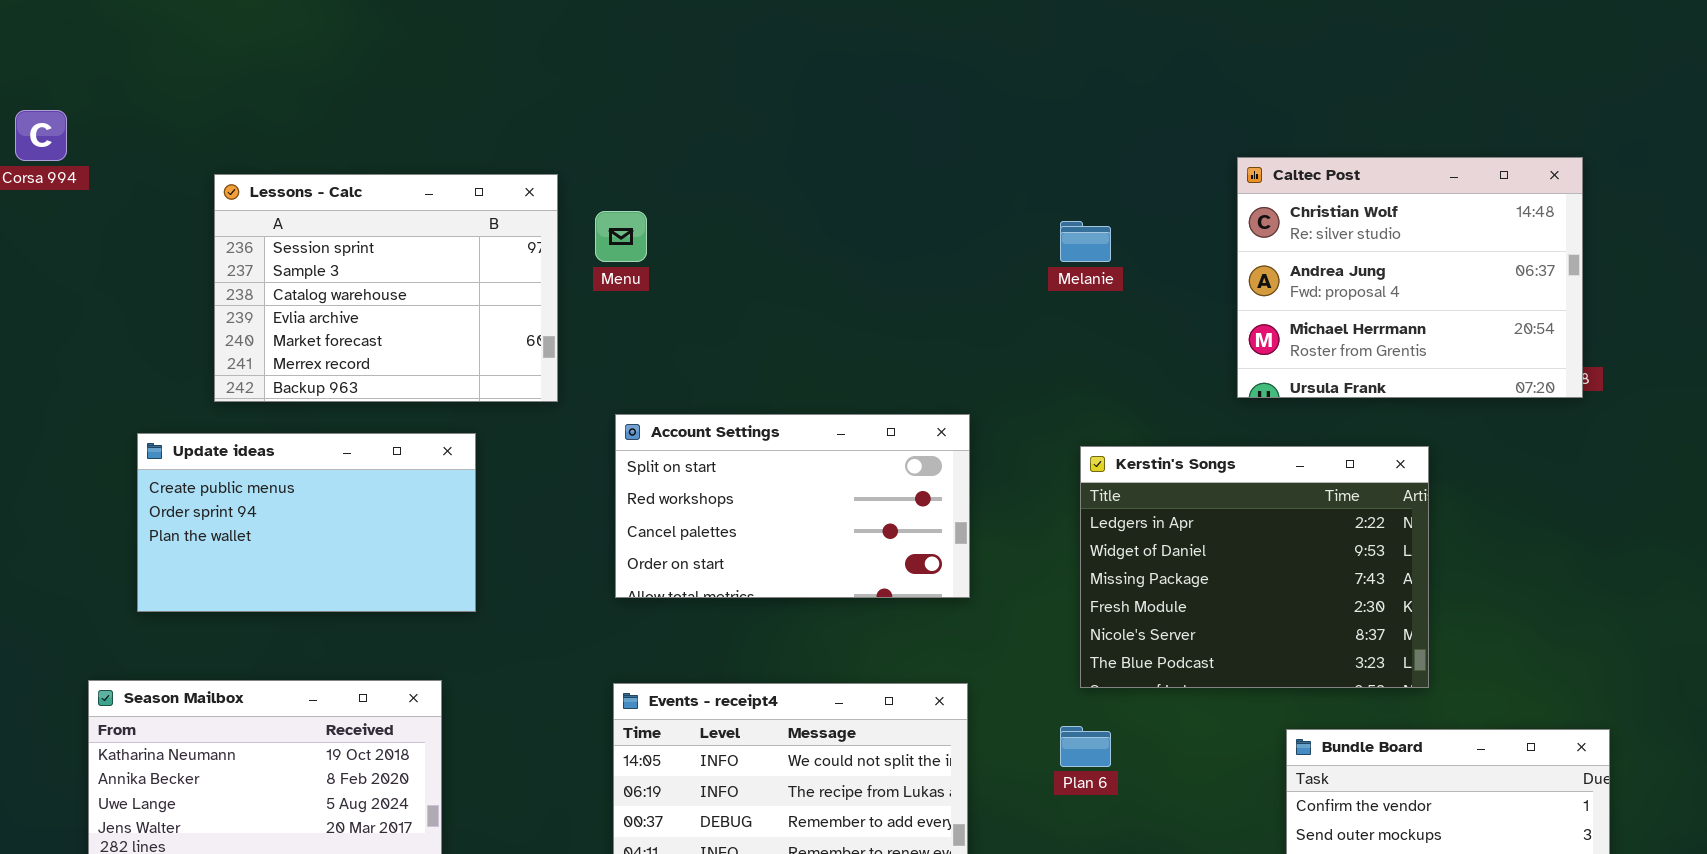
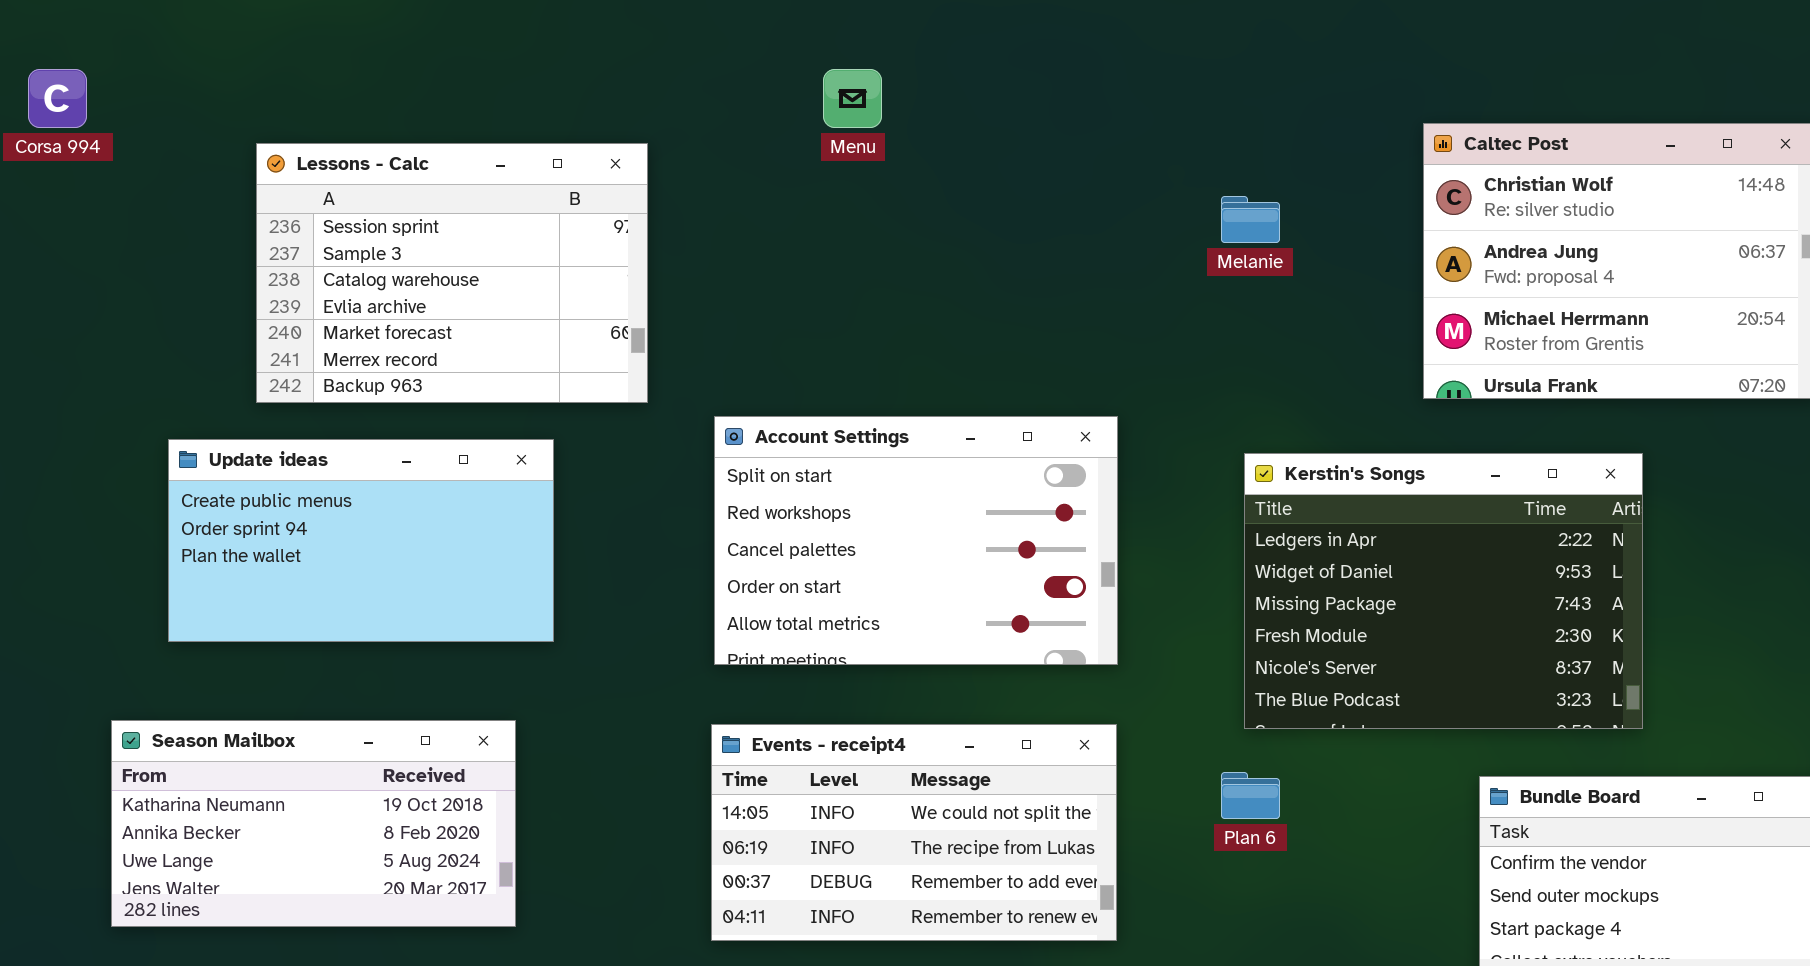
Menu: [595,211,647,262] -> [823,69,882,128], moved
Account Settings: [615,414,970,598] -> [714,416,1118,665], resized

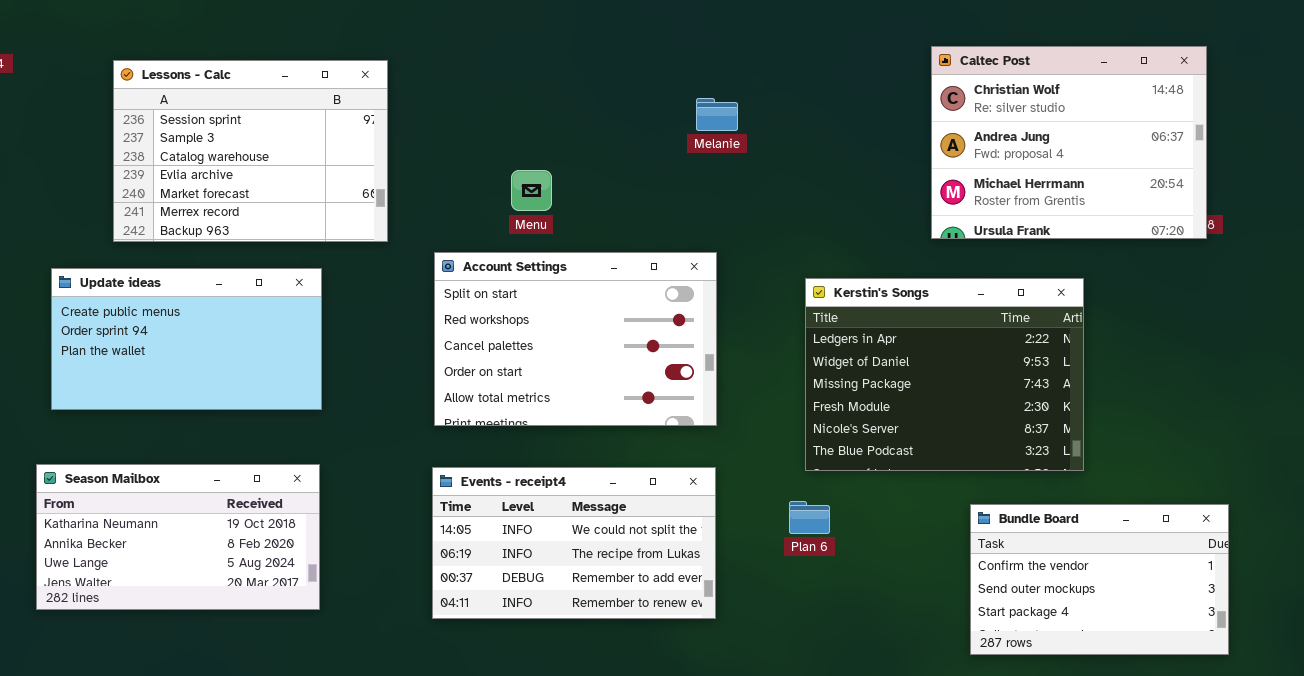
Menu: [823,69,882,128] -> [511,170,552,211], moved
Melanie: [1221,196,1280,243] -> [696,98,738,131], moved
Season Mailbox: [111,720,516,927] -> [36,464,320,610], moved

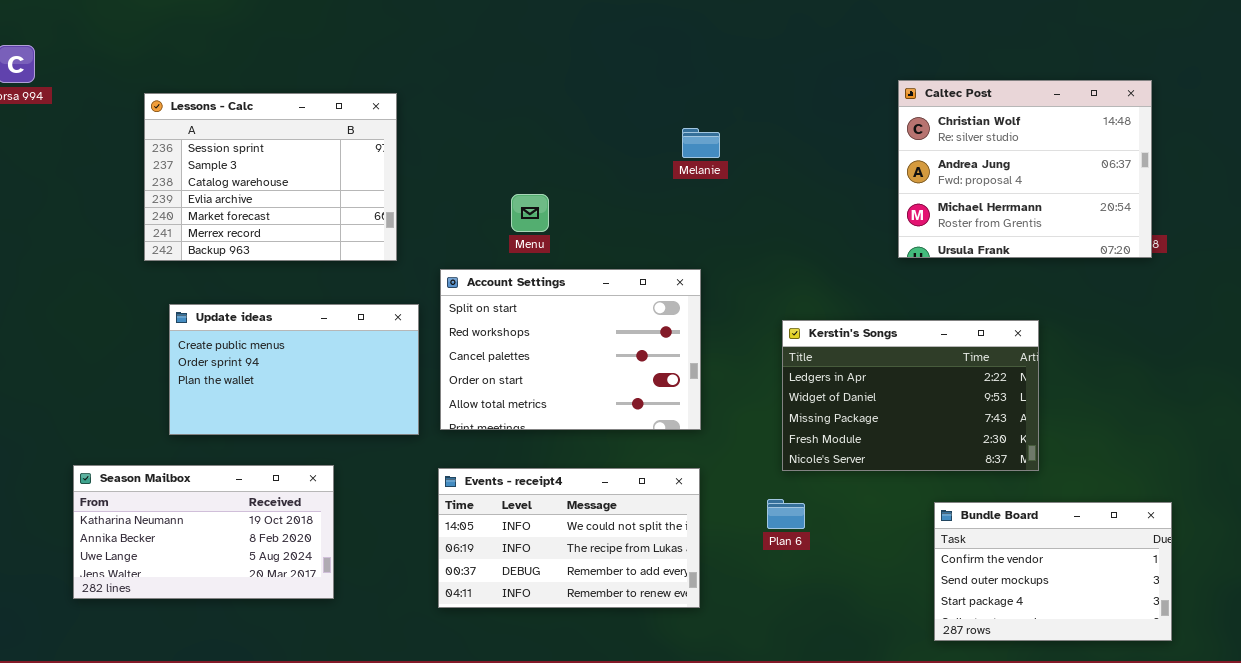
Update ideas: [51,268,322,410] -> [169,304,419,435], moved
Kerstin's Songs: [805,278,1084,471] -> [782,320,1039,471], resized

